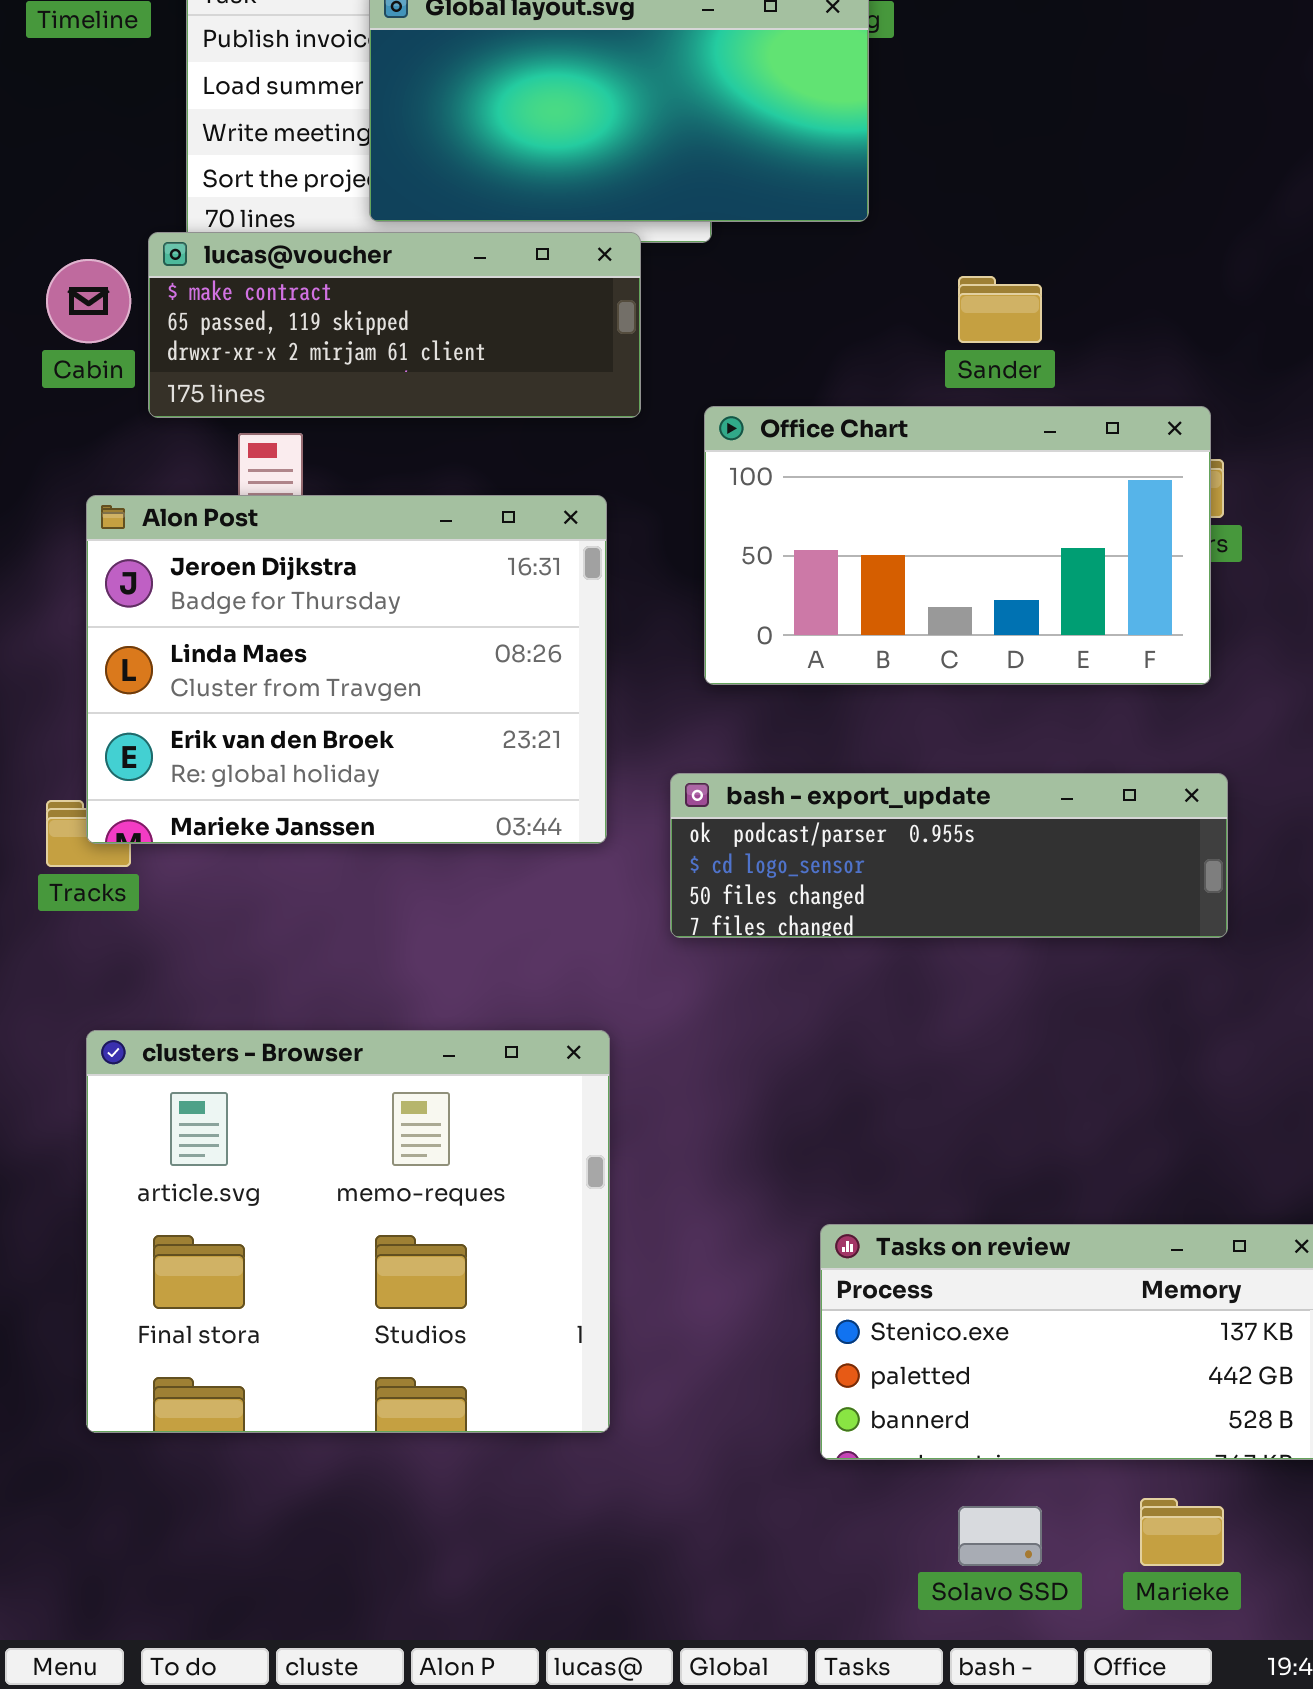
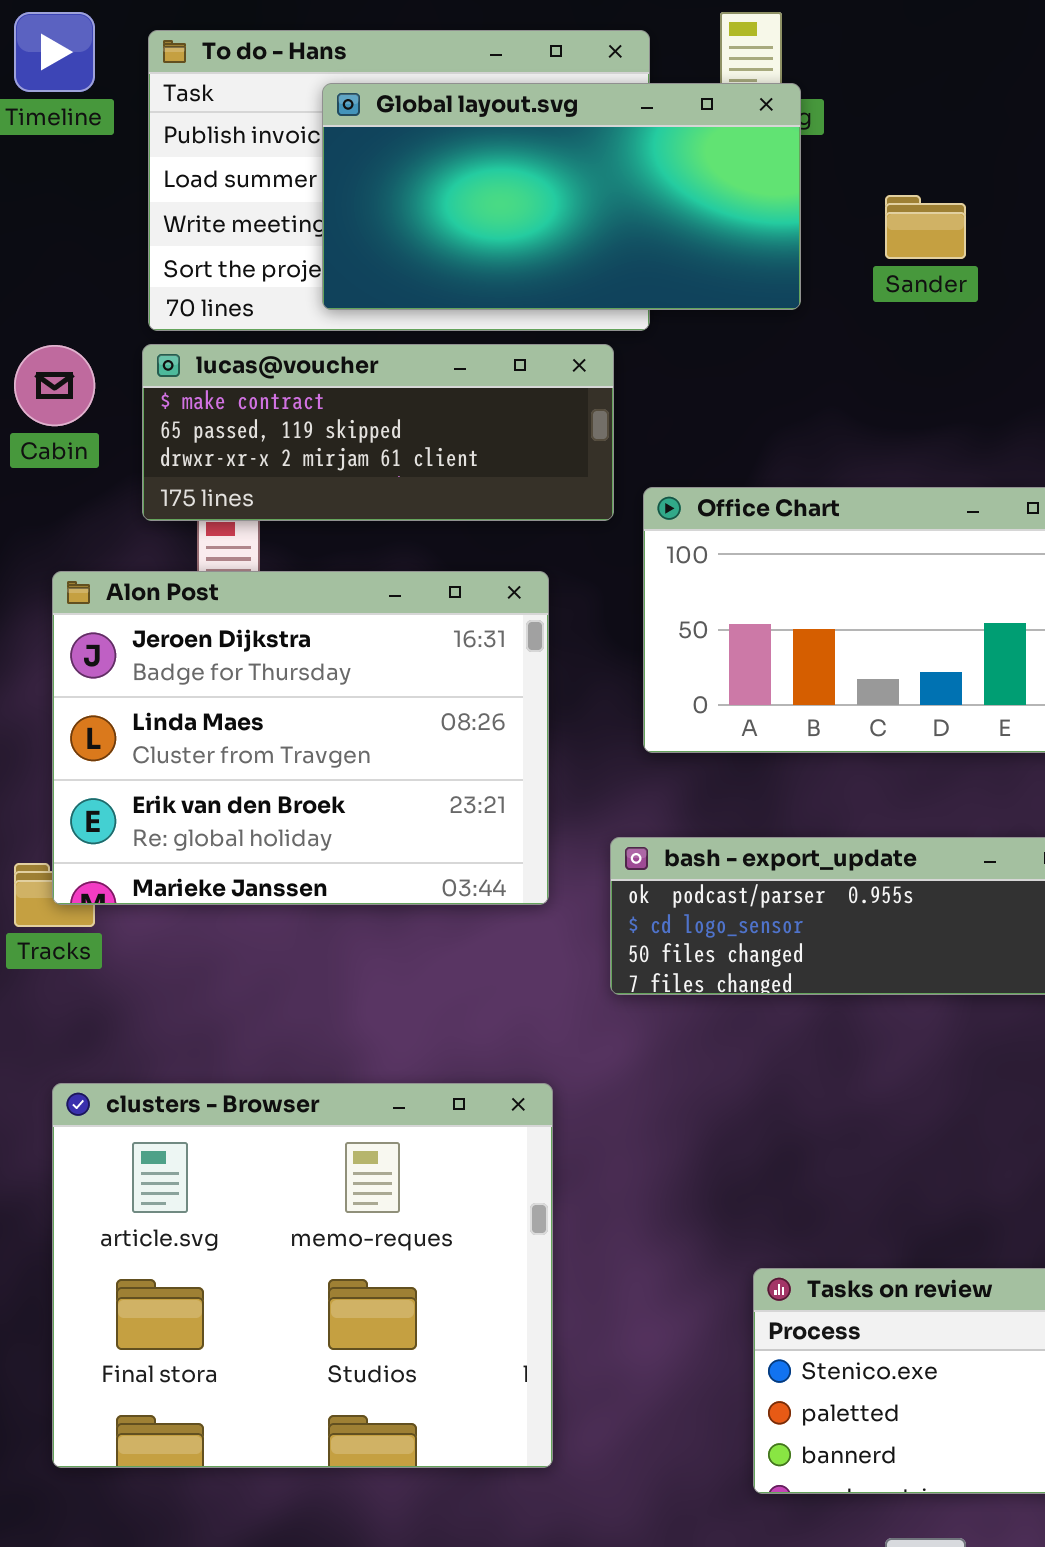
lucas@voucher: [148,232,641,418] -> [142,344,614,521], moved
Sander: [958,276,1042,343] -> [885,195,966,259], moved

